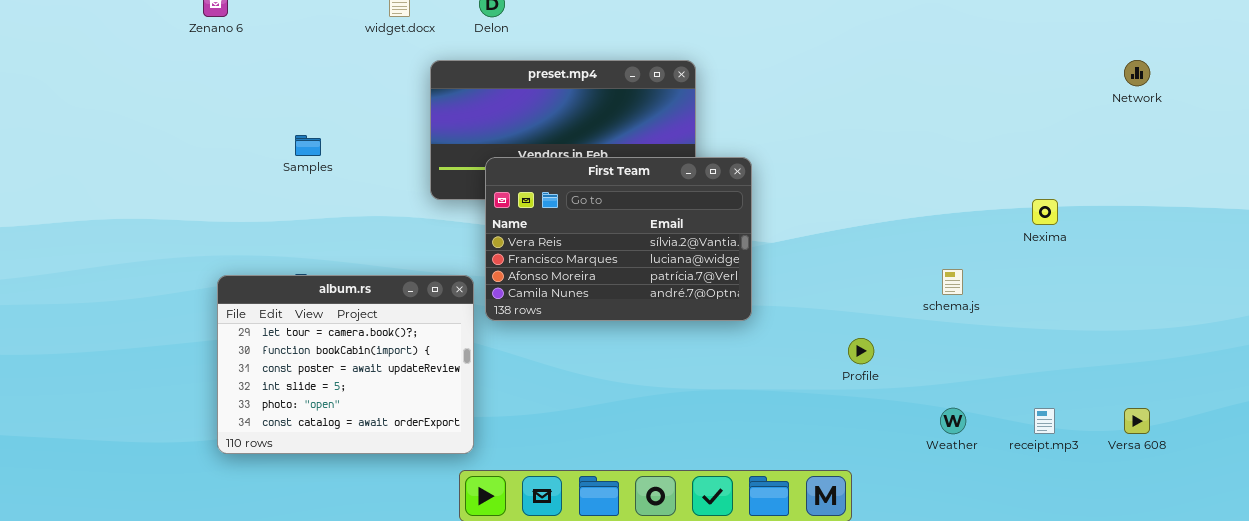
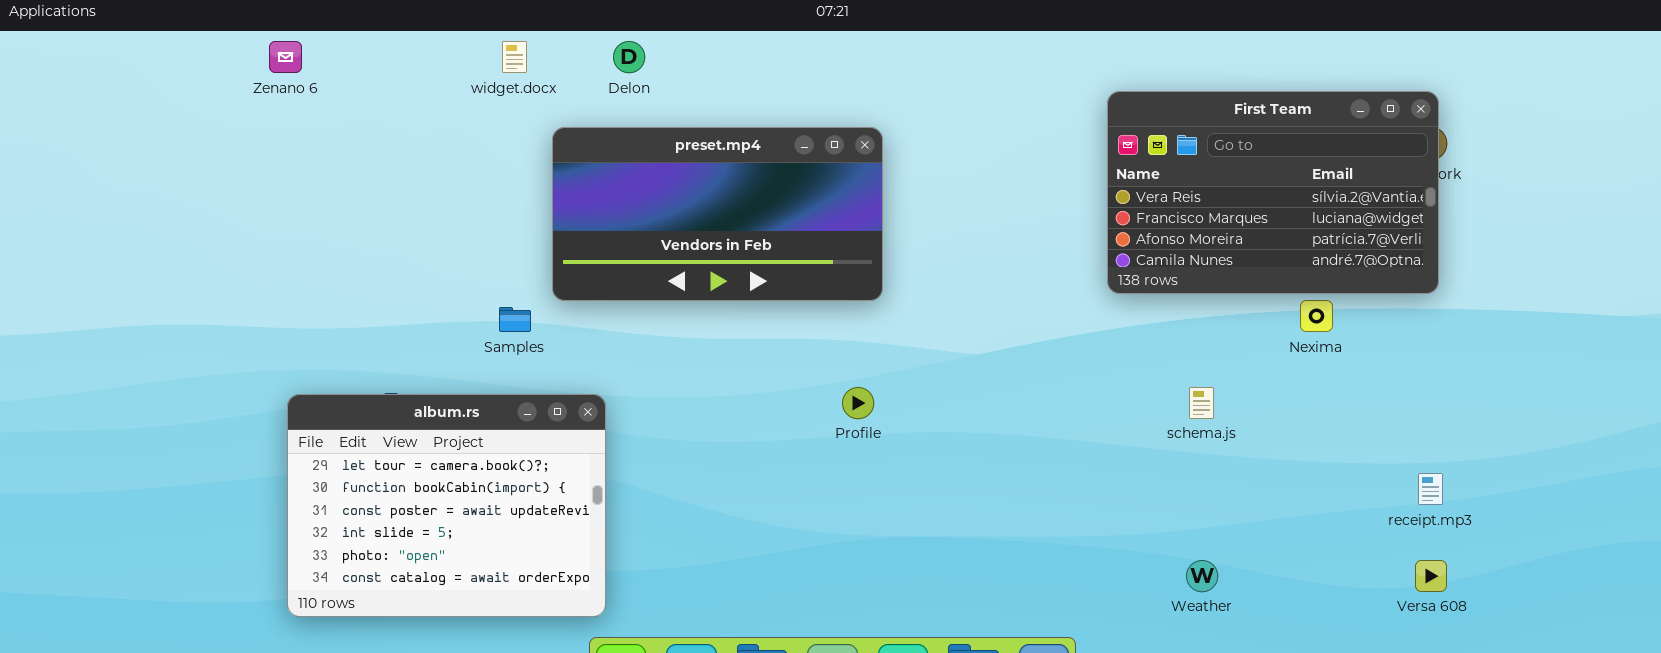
Samples: [295,135,321,156] -> [499,307,531,332], moved
First Team: [485,157,752,321] -> [1107,91,1439,294], moved
Profile: [848,338,874,364] -> [842,387,874,419], moved
receipt.mp3: [1034,408,1055,434] -> [1418,473,1443,505], moved

